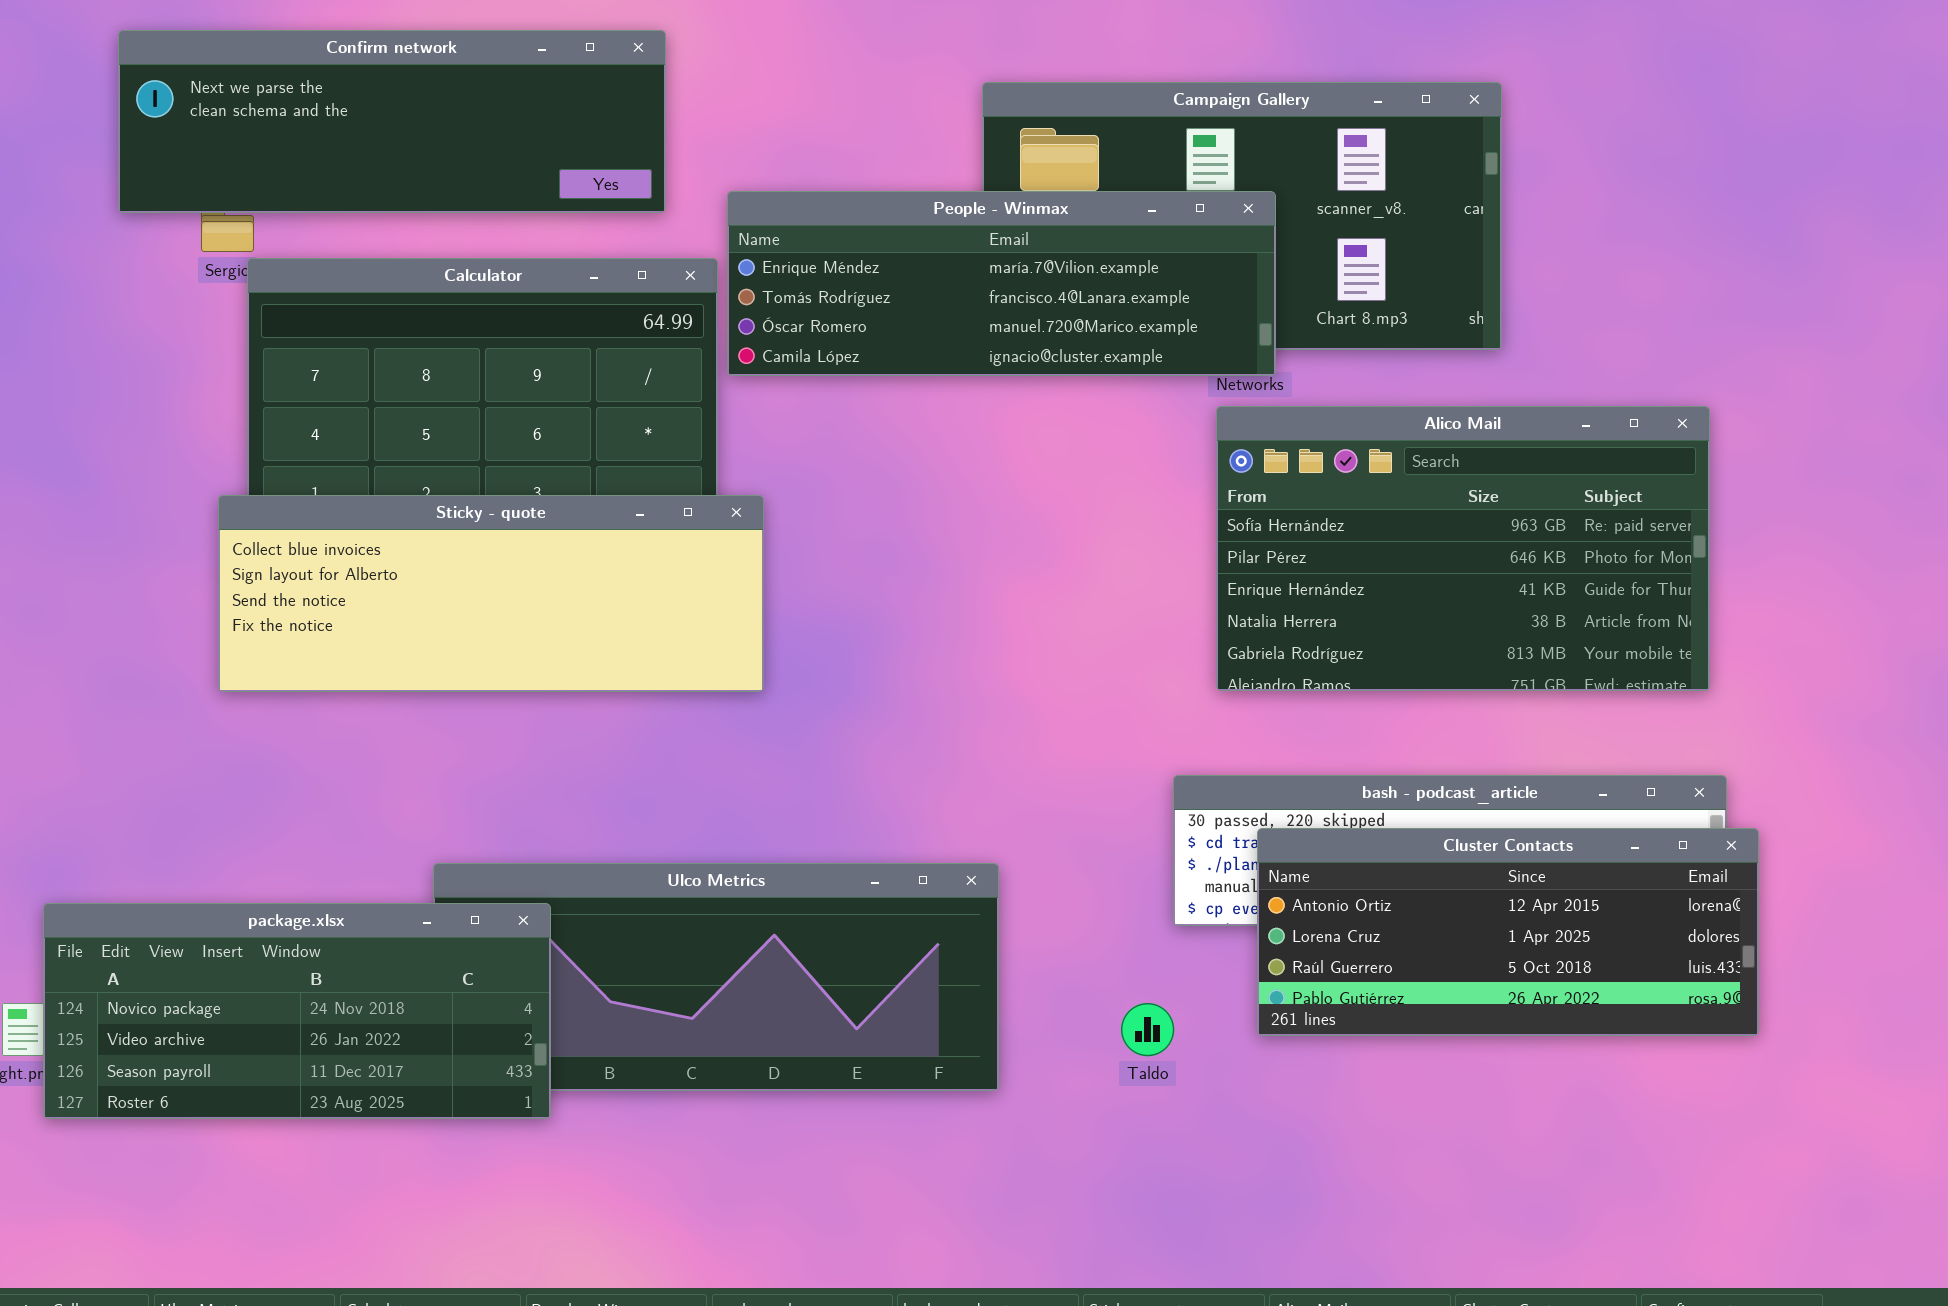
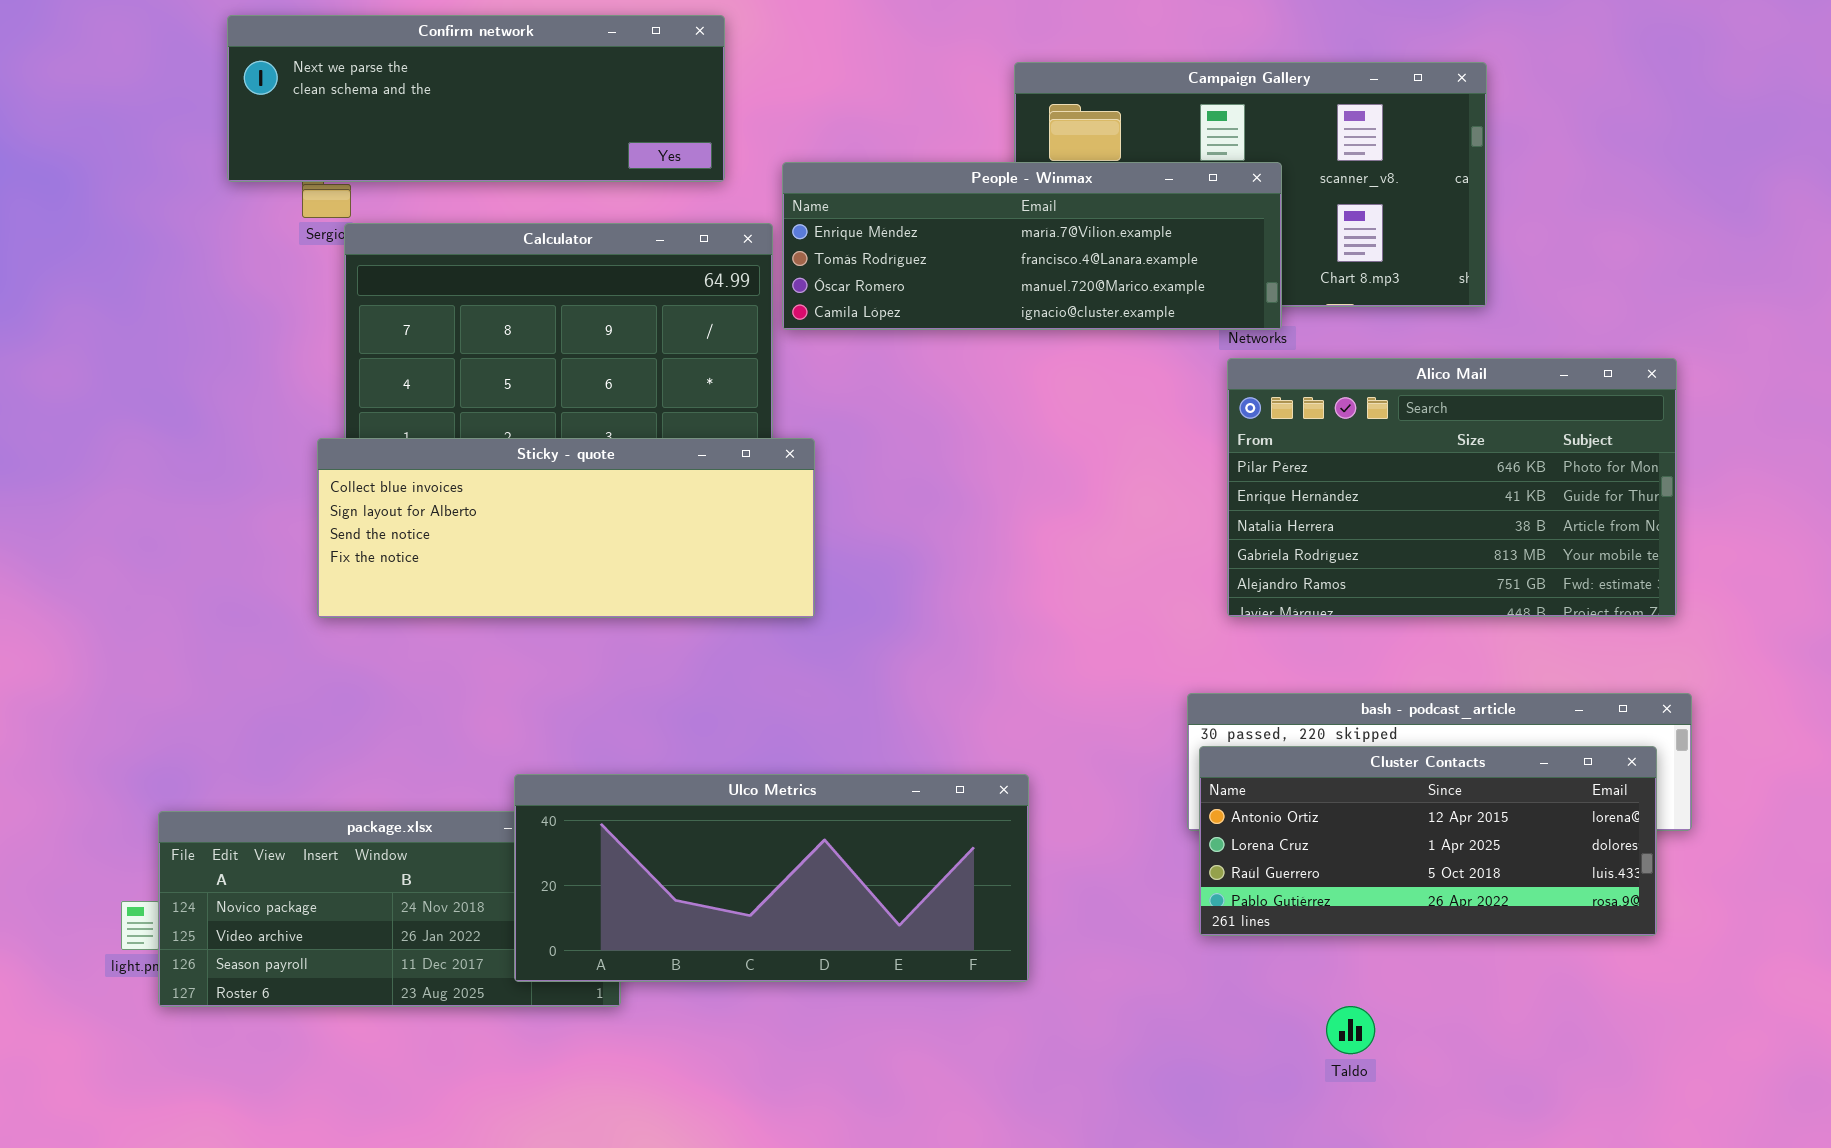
Alico Mail: [1216,406,1710,691] -> [1227,358,1677,617], scrolled down 1 row
Cluster Contacts: [1257,828,1759,1036] -> [1199,746,1657,936], moved
Ulco Metrics: [433,863,999,1091] -> [514,774,1029,982], raised
Taldo: [1121,1003,1174,1056] -> [1326,1006,1375,1054], moved

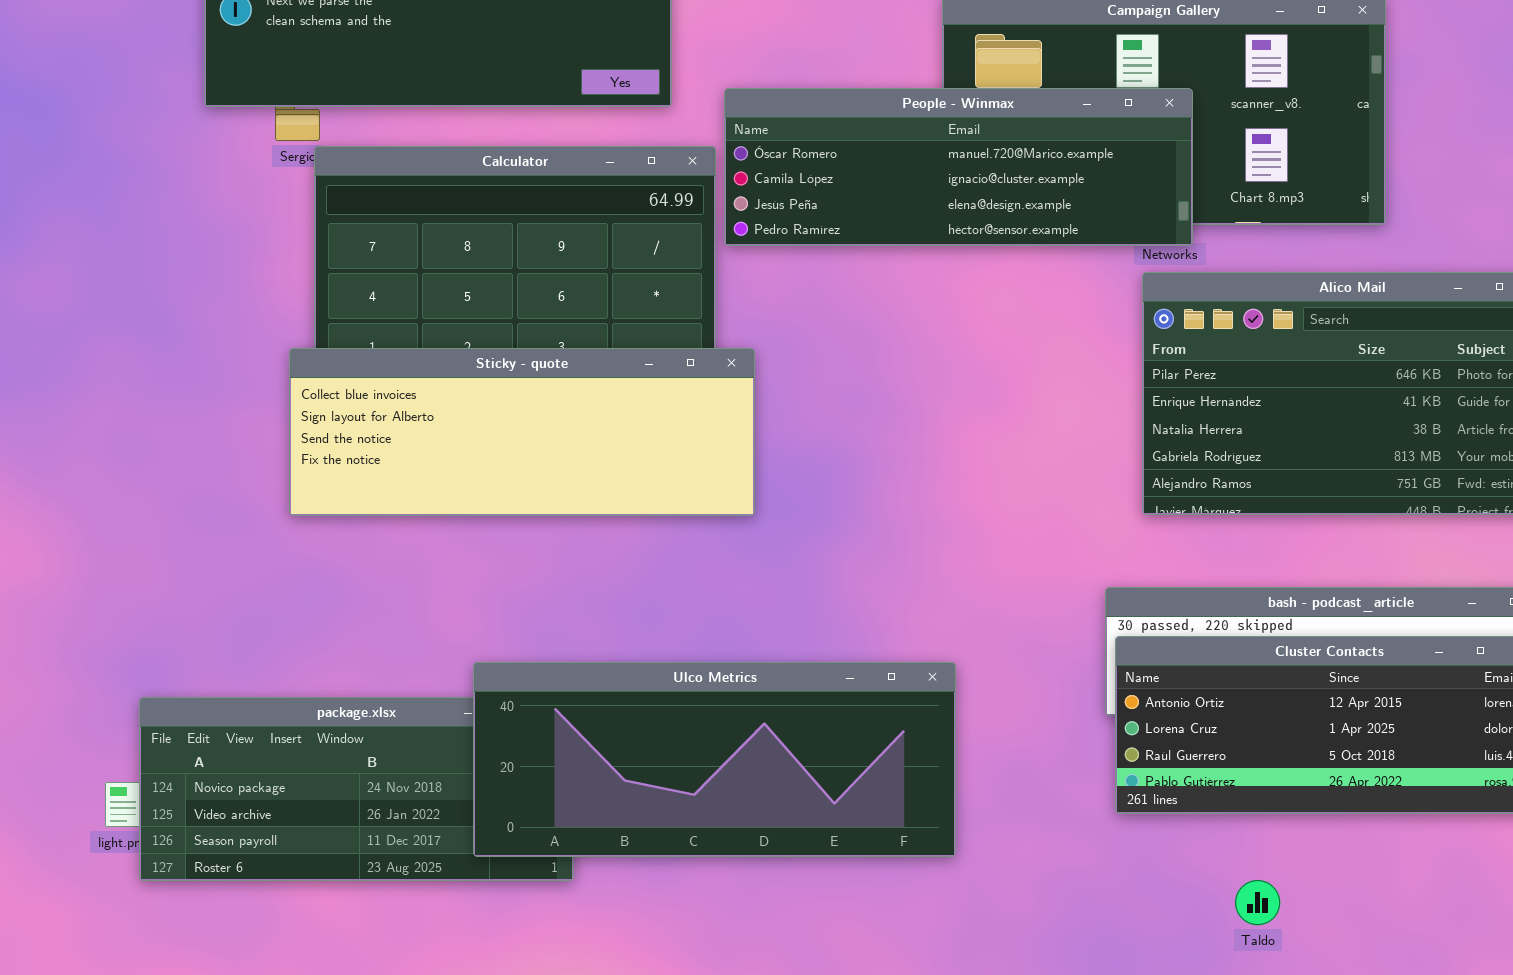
People - Winmax: [782,162,1282,330] -> [724,88,1193,246], scrolled down 2 rows

